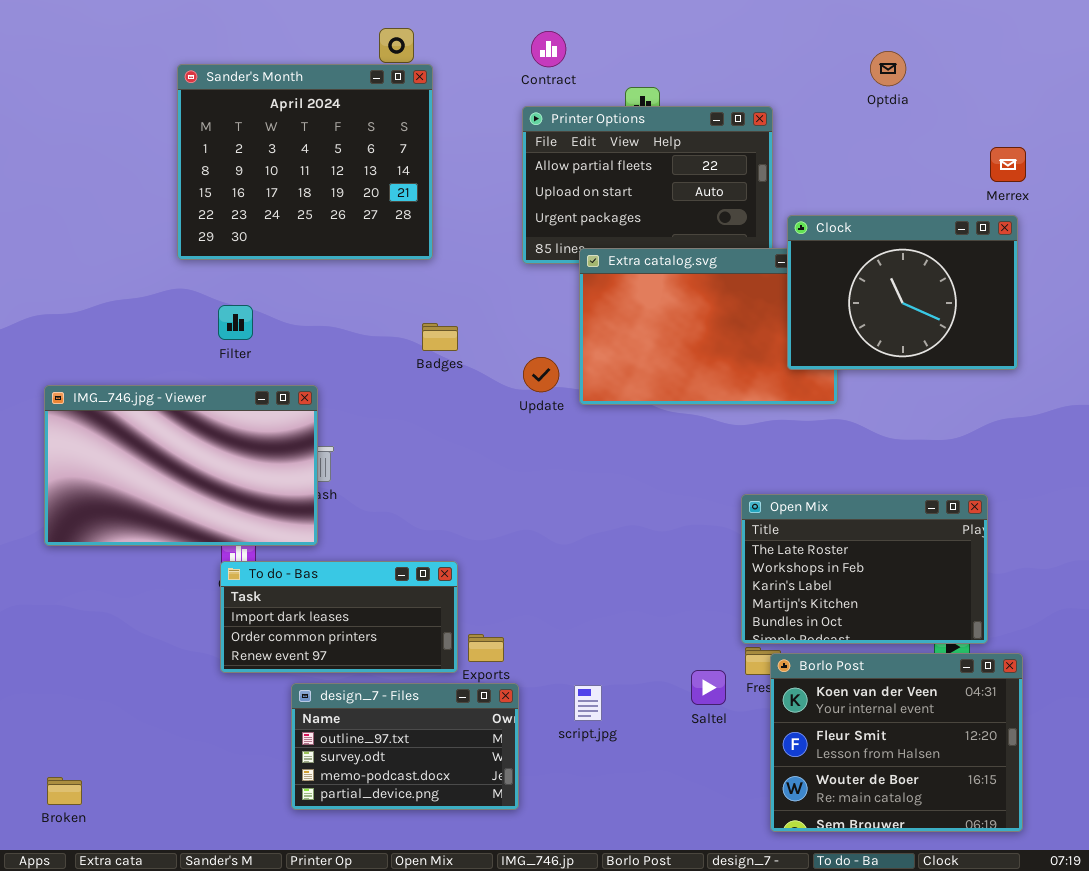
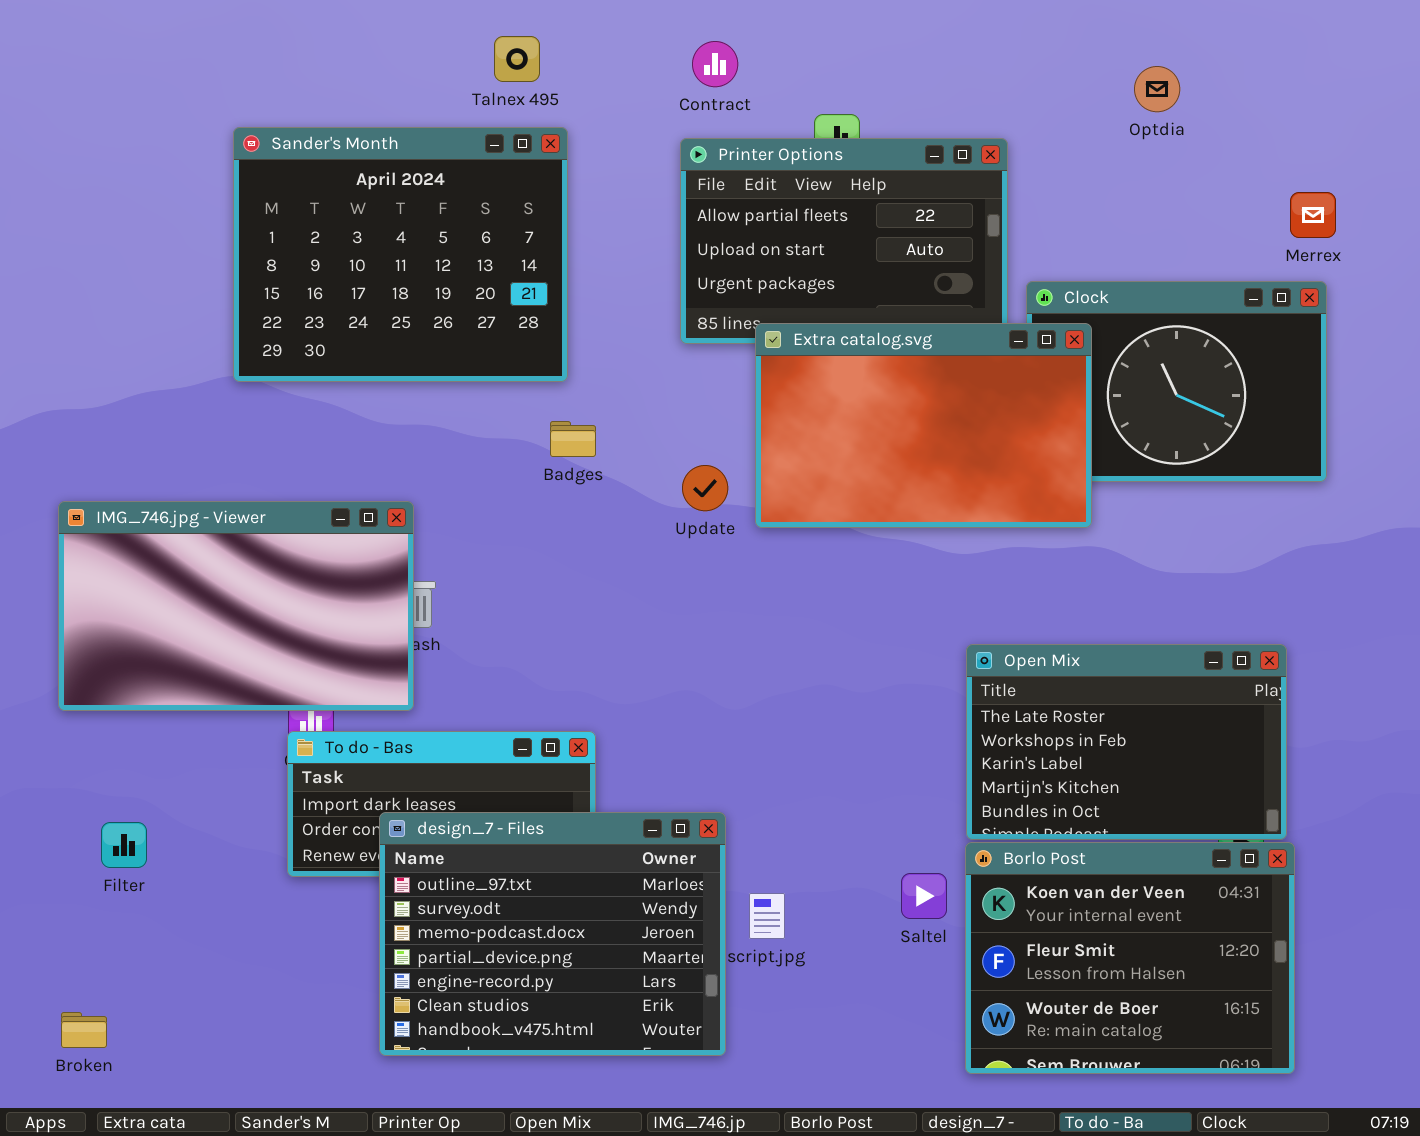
Sander's Month: [177,64,433,260] -> [233,127,568,382], moved
Extra catalog.svg: [579,248,838,405] -> [755,323,1092,528], raised
Filter: [218,305,253,340] -> [101,822,147,868], moved
Borlo Post: [770,653,1023,832] -> [965,842,1295,1074], moved
design_7 - Files: [291,683,519,810] -> [379,812,726,1056], resized

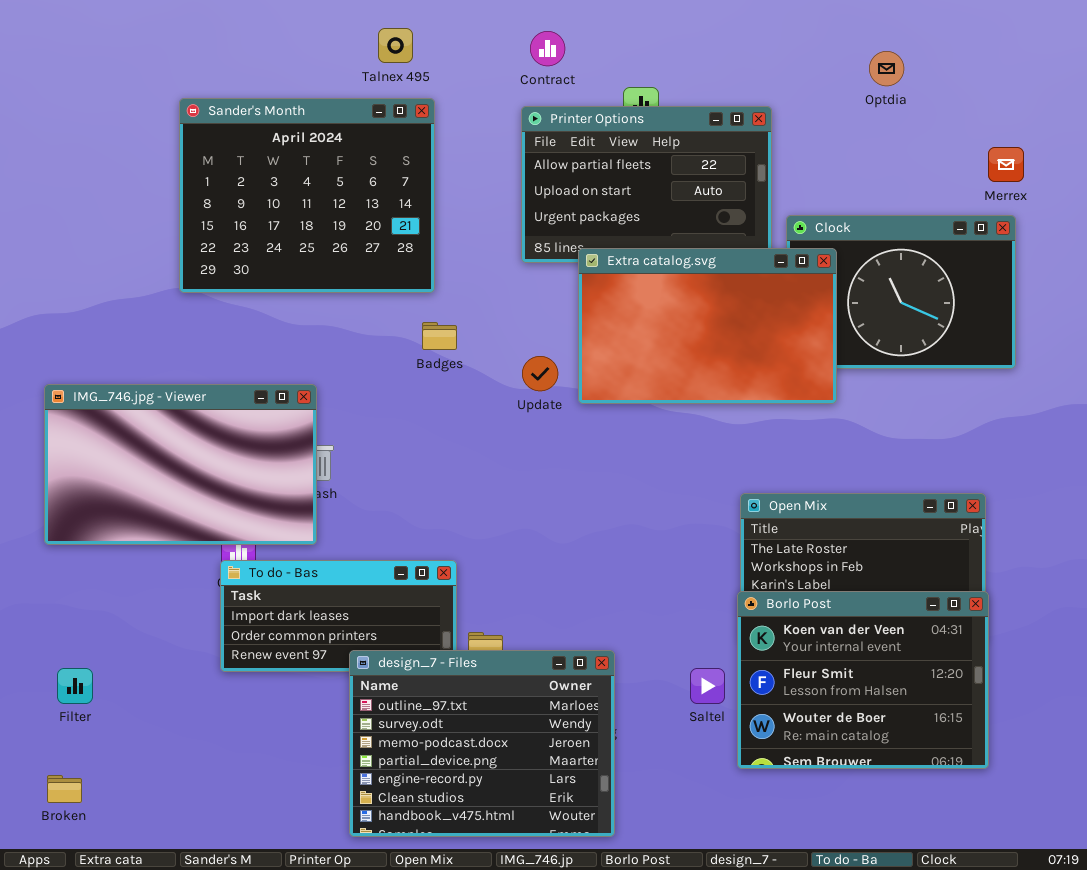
design_7 - Files: [379,812,726,1056] -> [349,650,615,837], moved
Filter: [101,822,147,868] -> [57,668,93,704], moved
Borlo Post: [965,842,1295,1074] -> [737,591,989,769], moved

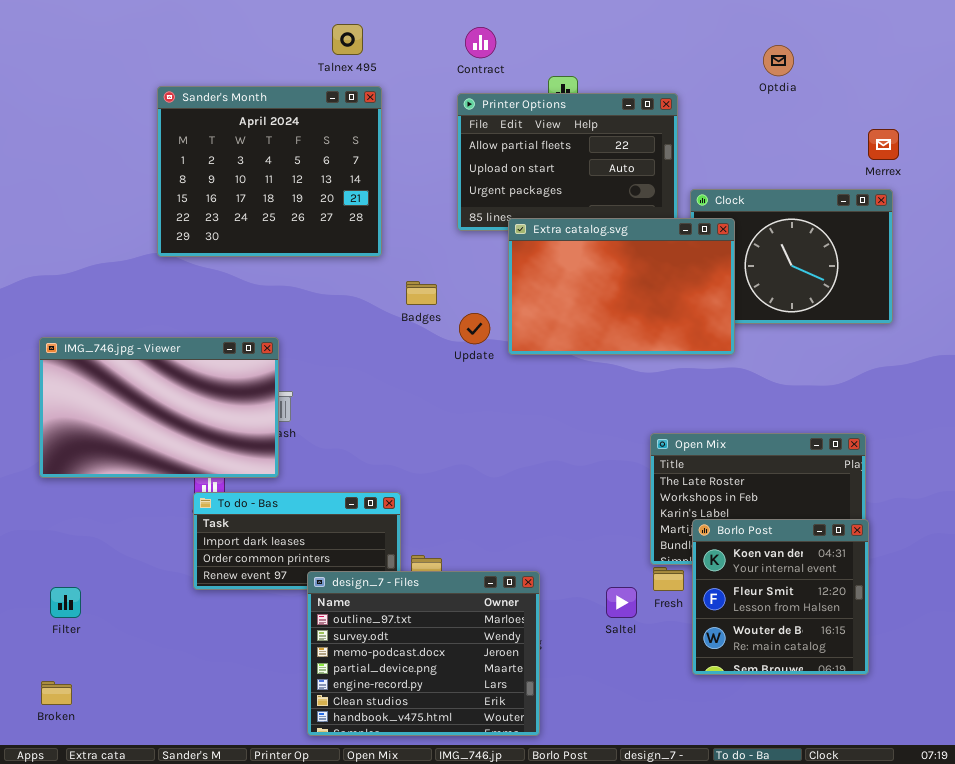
Badges: [422,322,457,350] -> [406,281,437,305], moved
Borlo Post: [737,591,989,769] -> [692,519,869,675], resized

